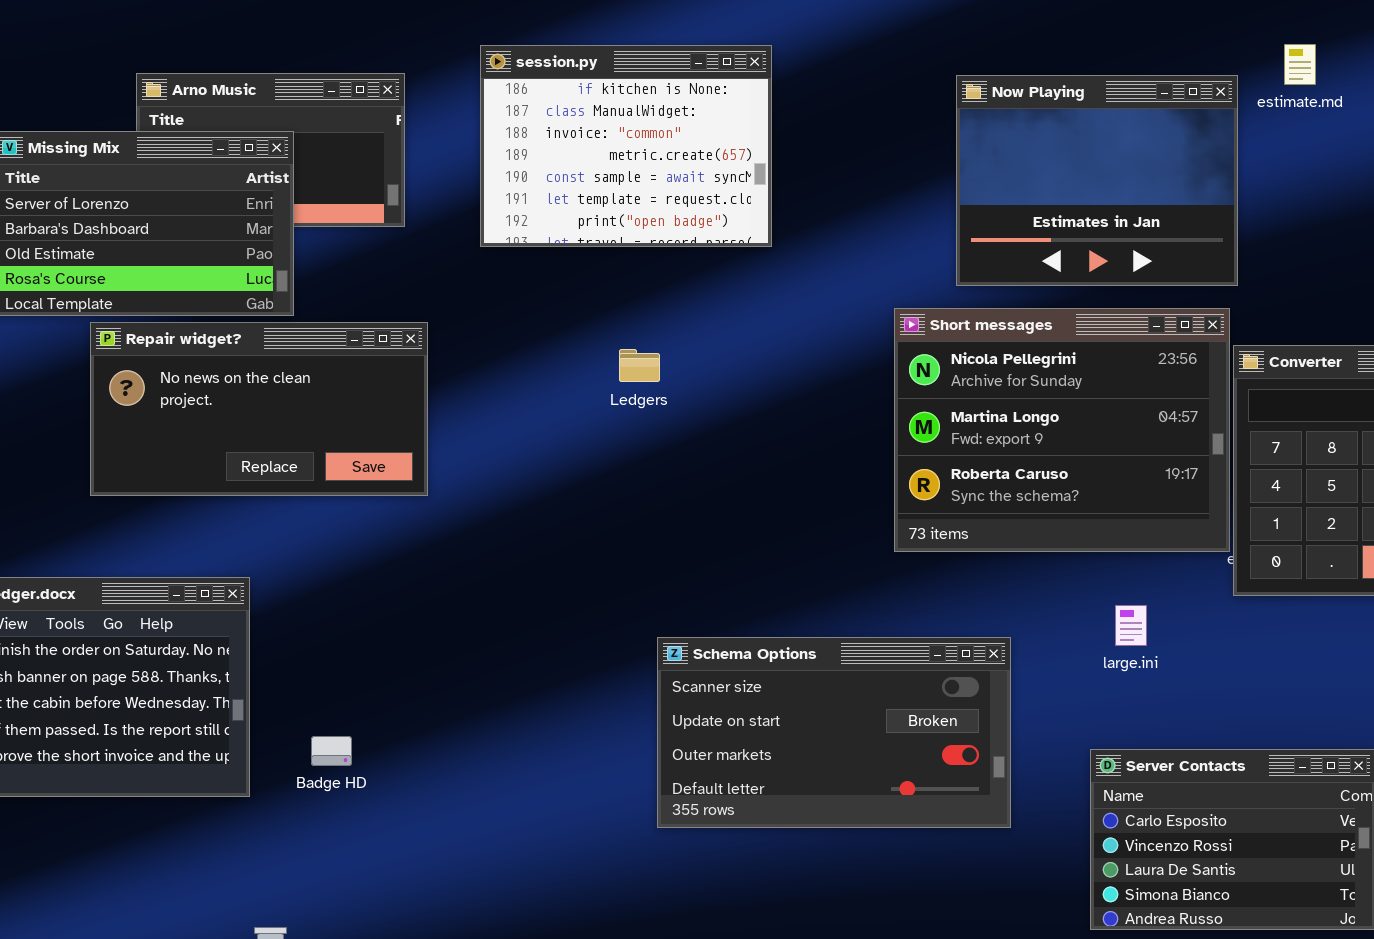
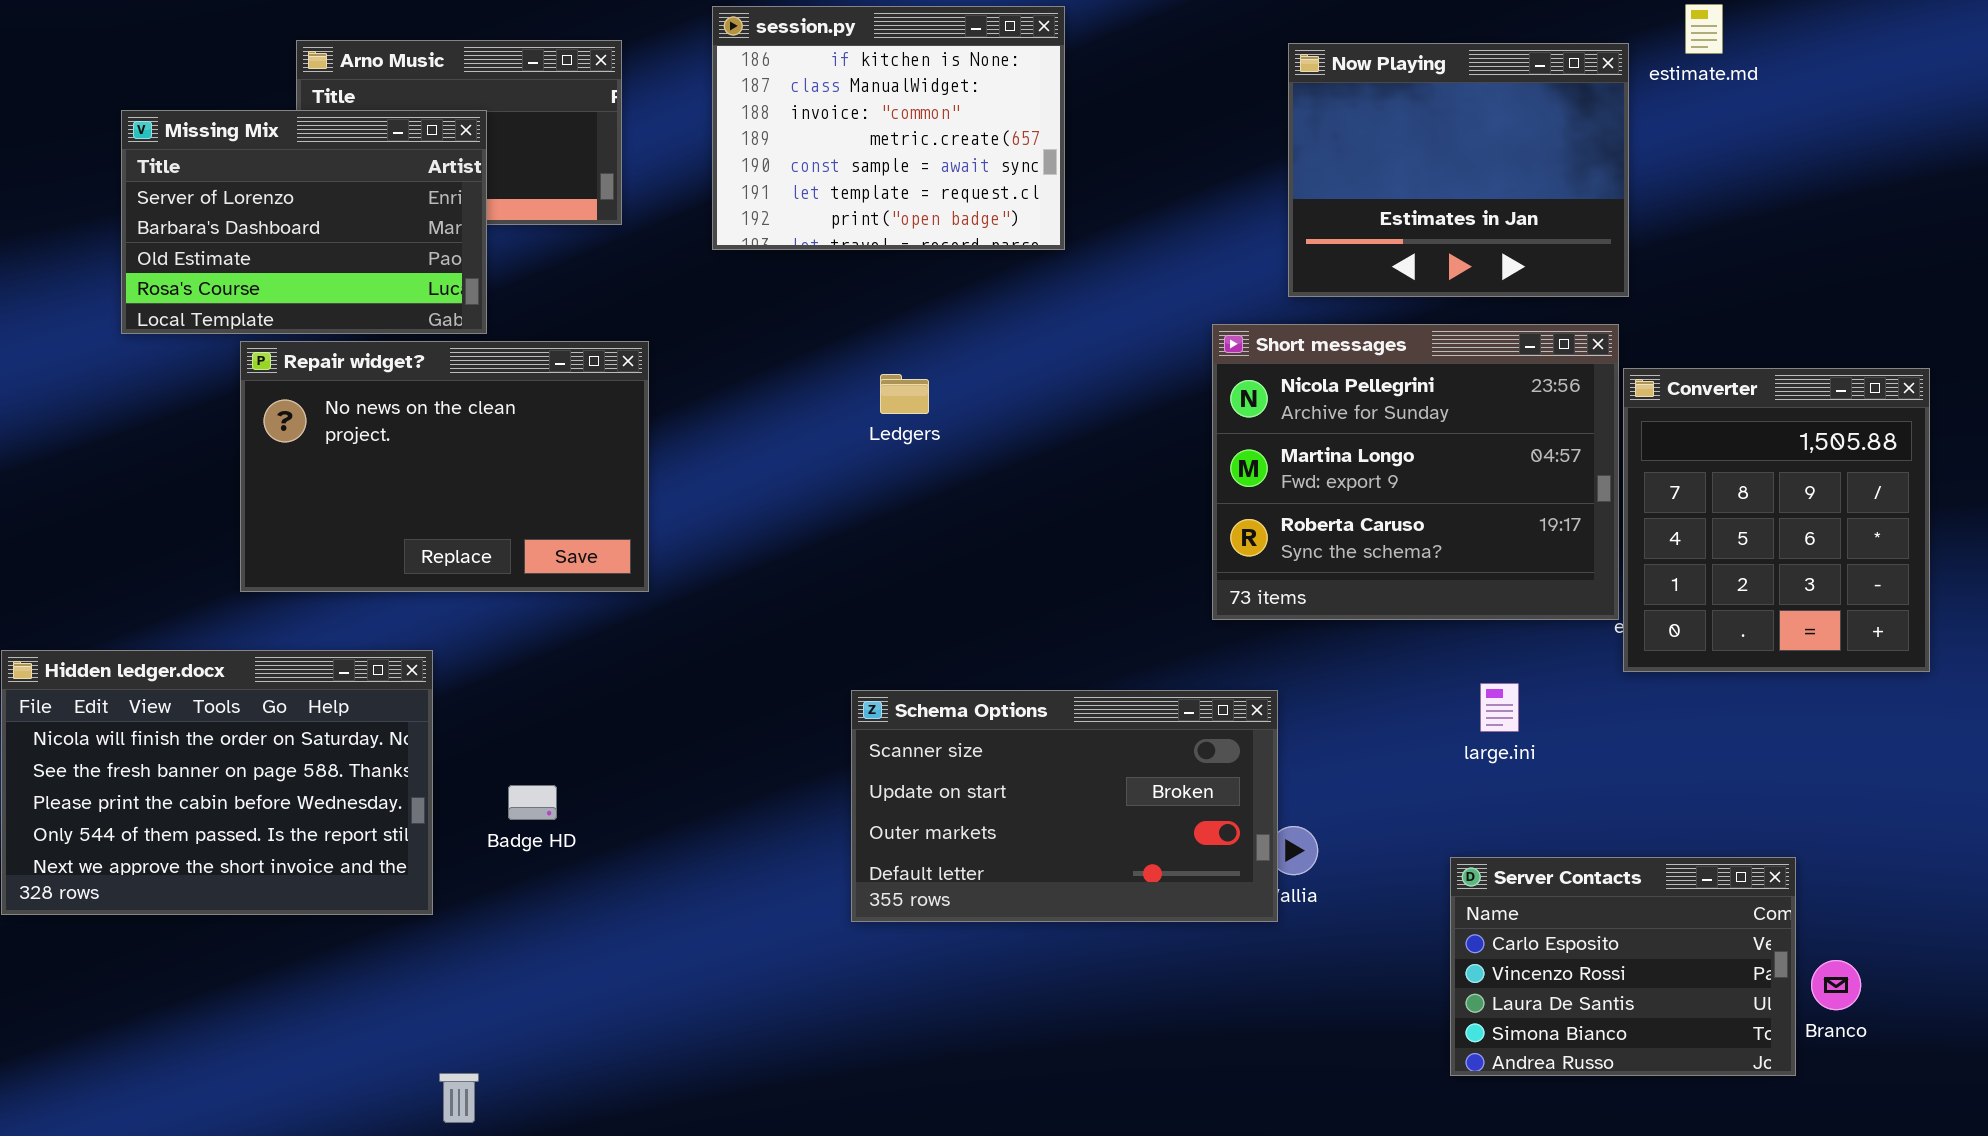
Repair widget?: [90,322,428,496] -> [240,341,649,592], resized
Schema Options: [657,637,1011,828] -> [851,690,1278,922], moved
Badge HD: [311,736,352,766] -> [508,785,557,820], moved

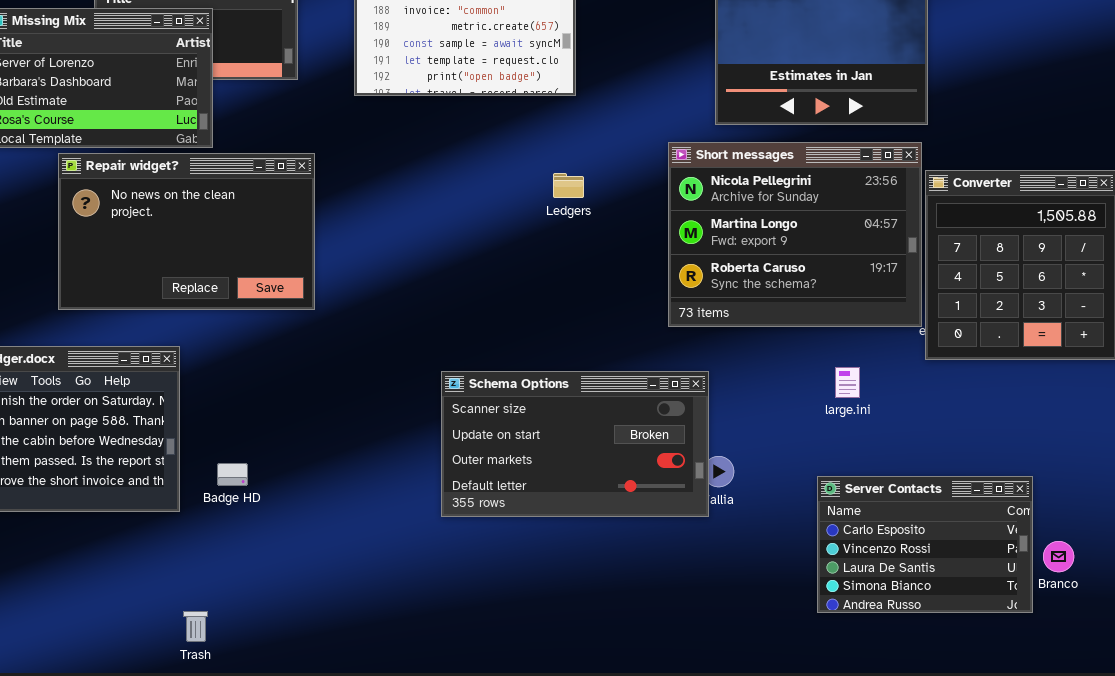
Ledgers: [880,374,929,414] -> [553,173,584,198], moved
Badge HD: [508,785,557,820] -> [217,463,248,486], moved

